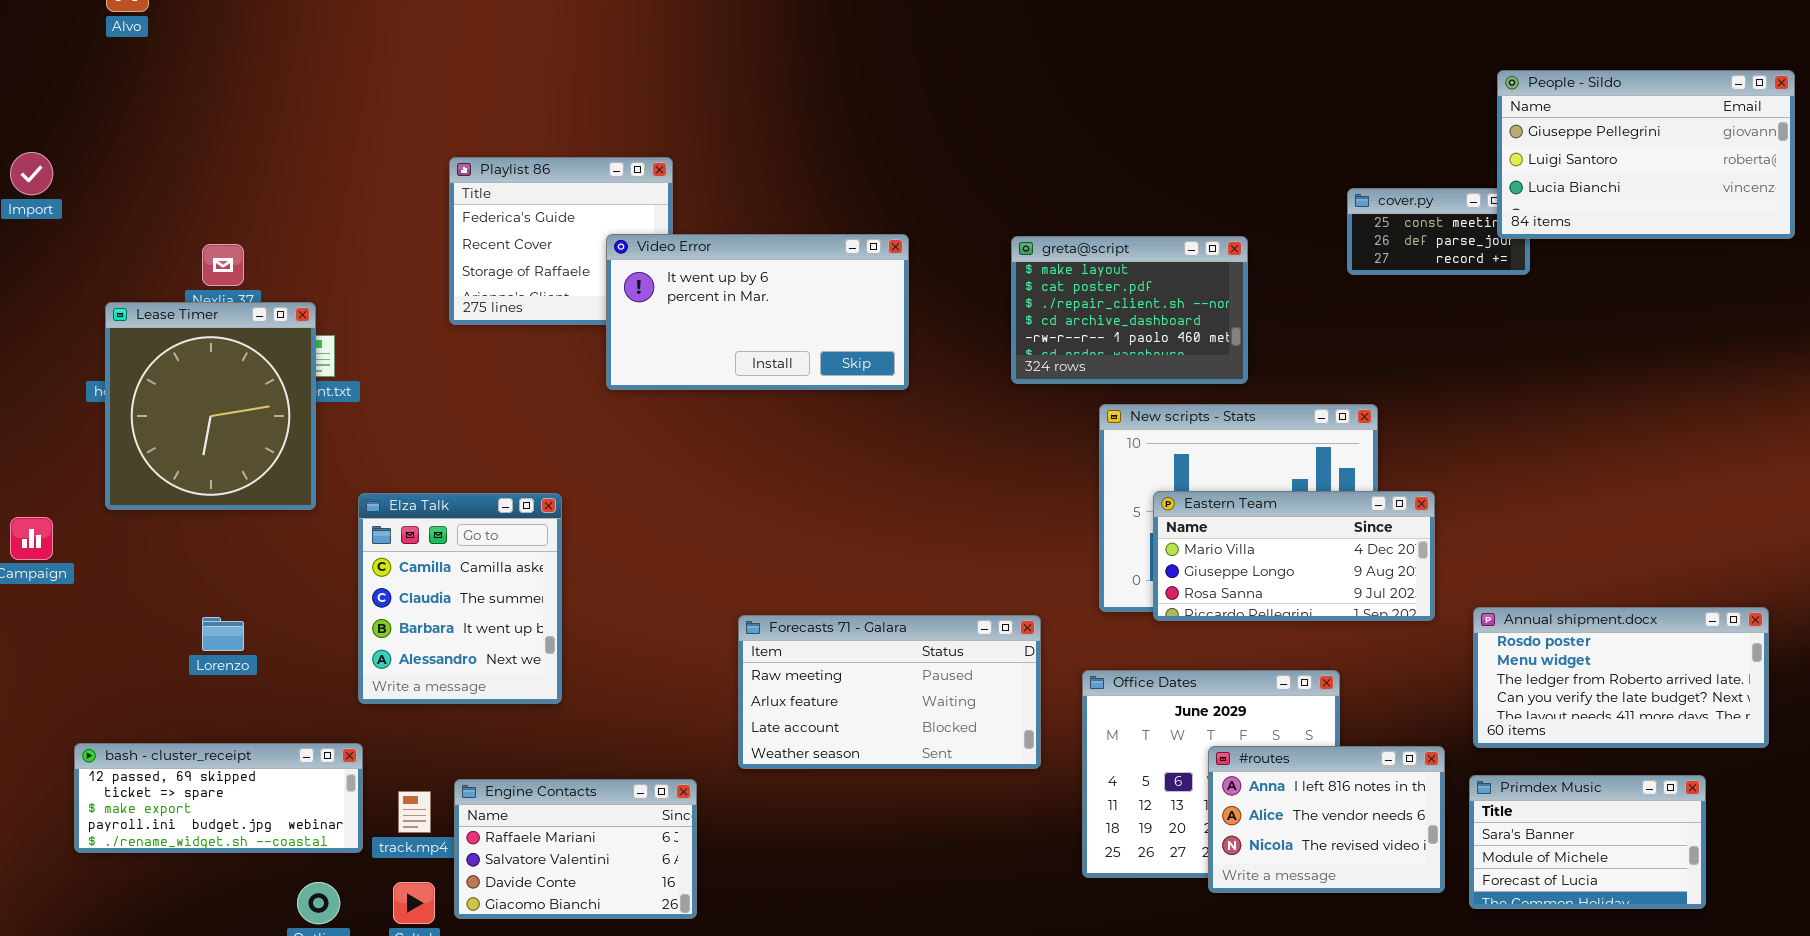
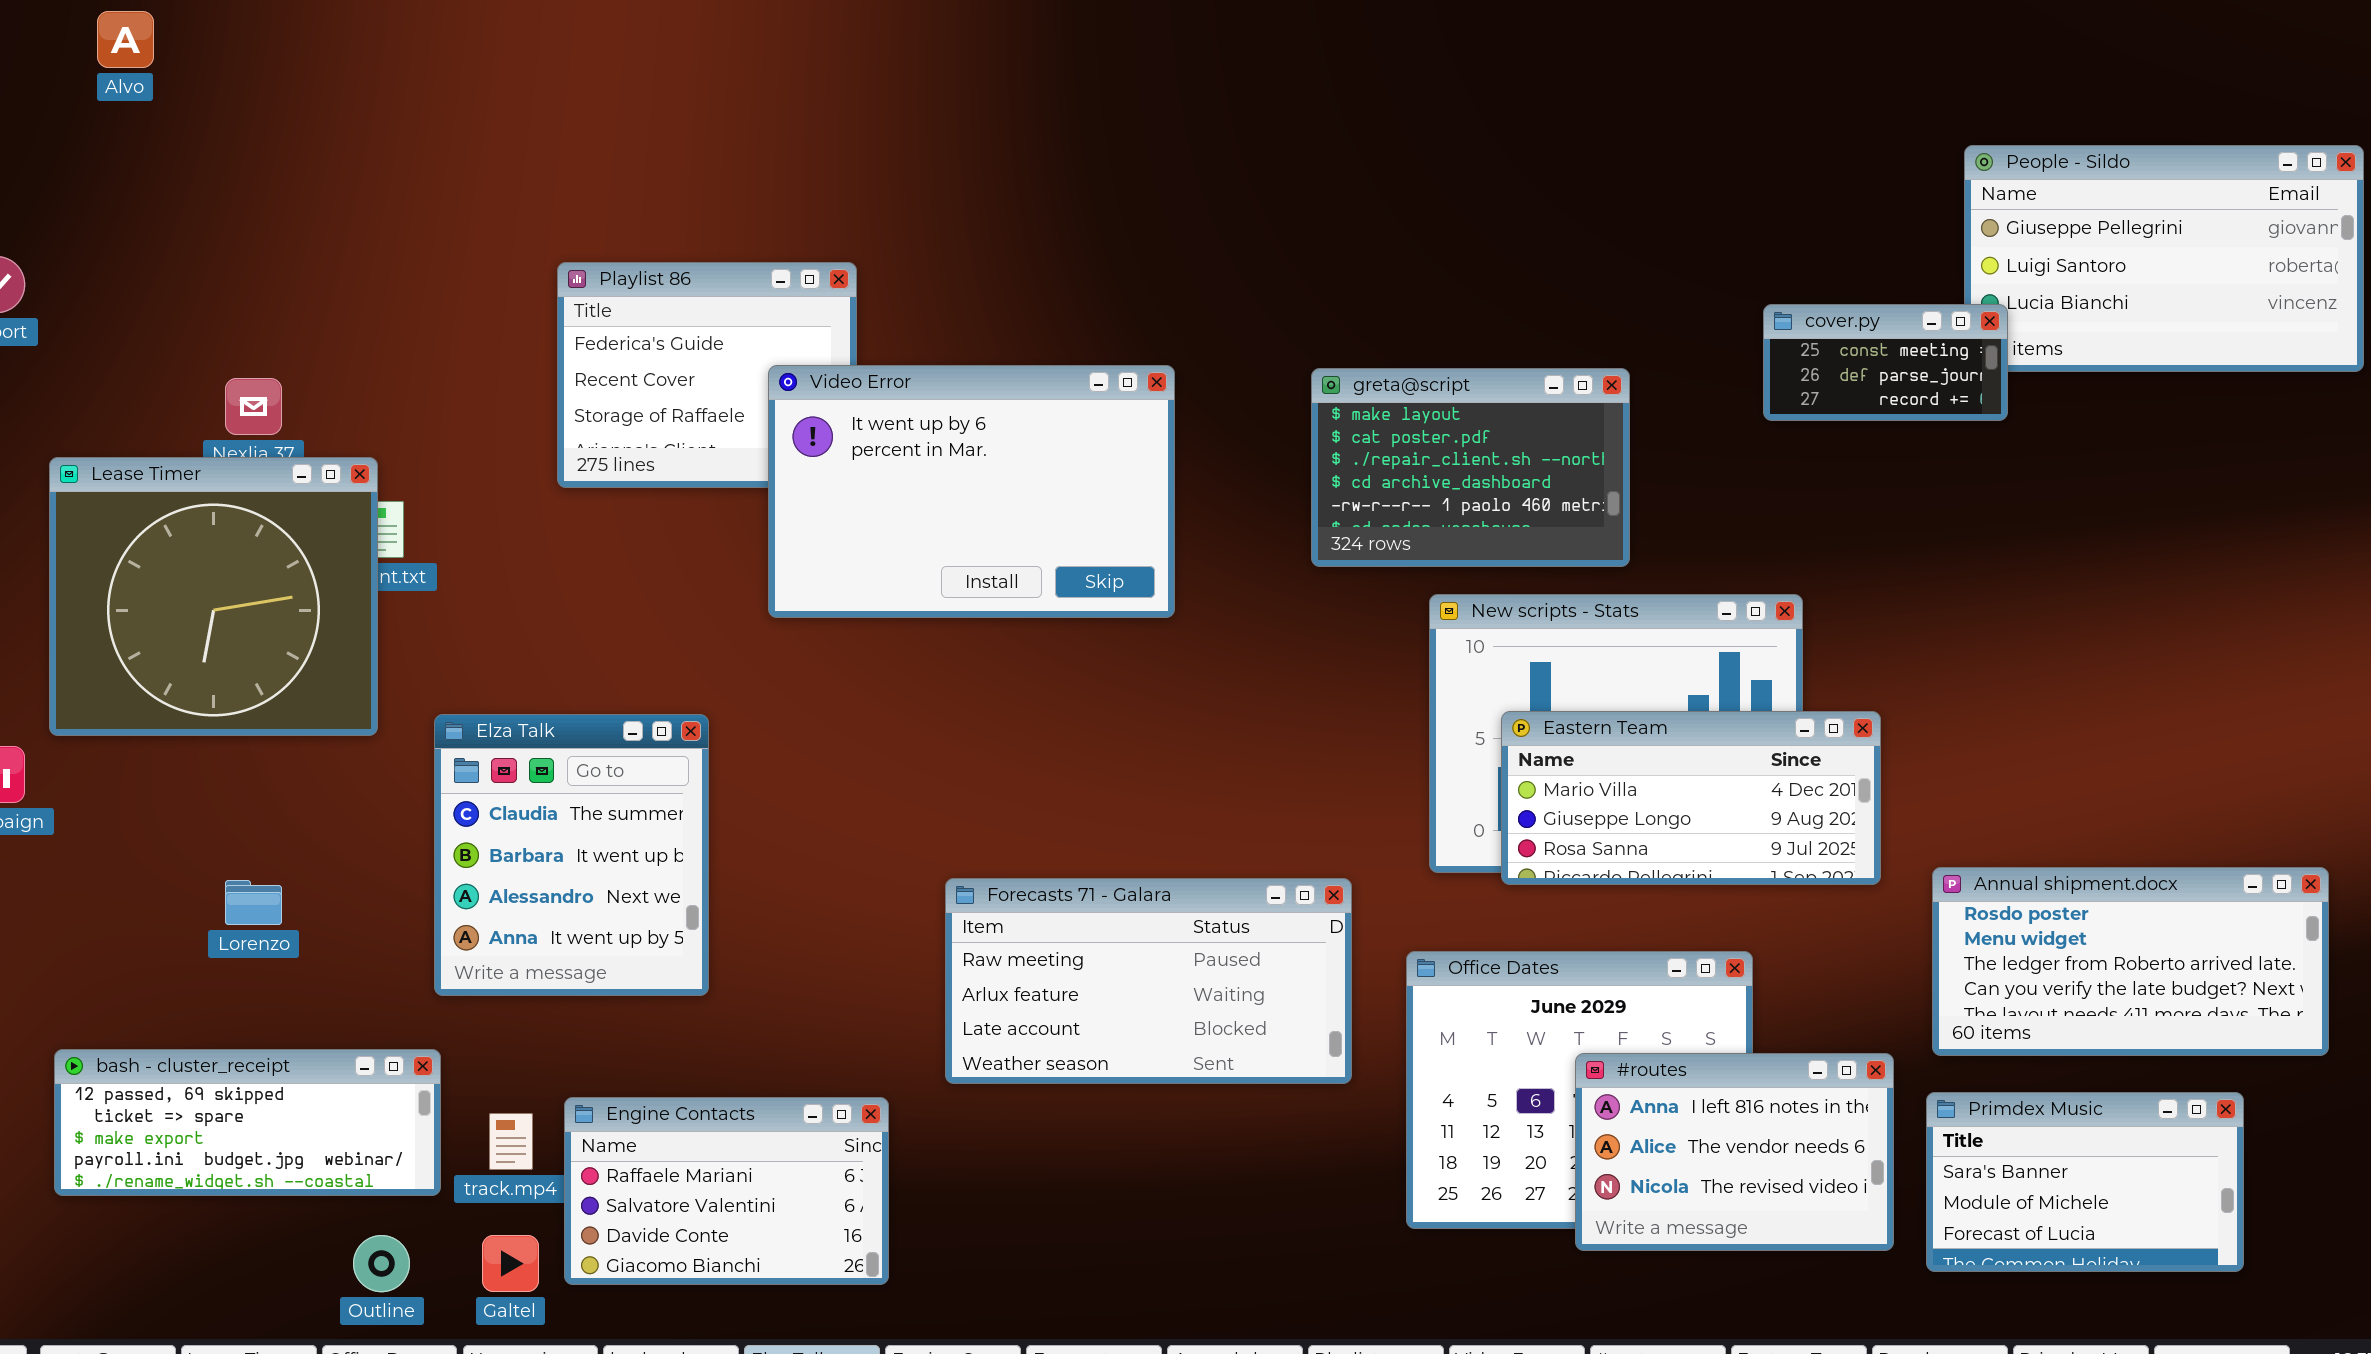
cover.py: [1347,188,1530,275] -> [1763,304,2008,421], raised
Video Error: [606,234,909,390] -> [768,365,1175,618], resized
Lease Timer: [105,302,316,510] -> [49,457,378,736], resized
Elza Talk: [358,493,562,704] -> [434,714,709,996], scrolled down 1 row

